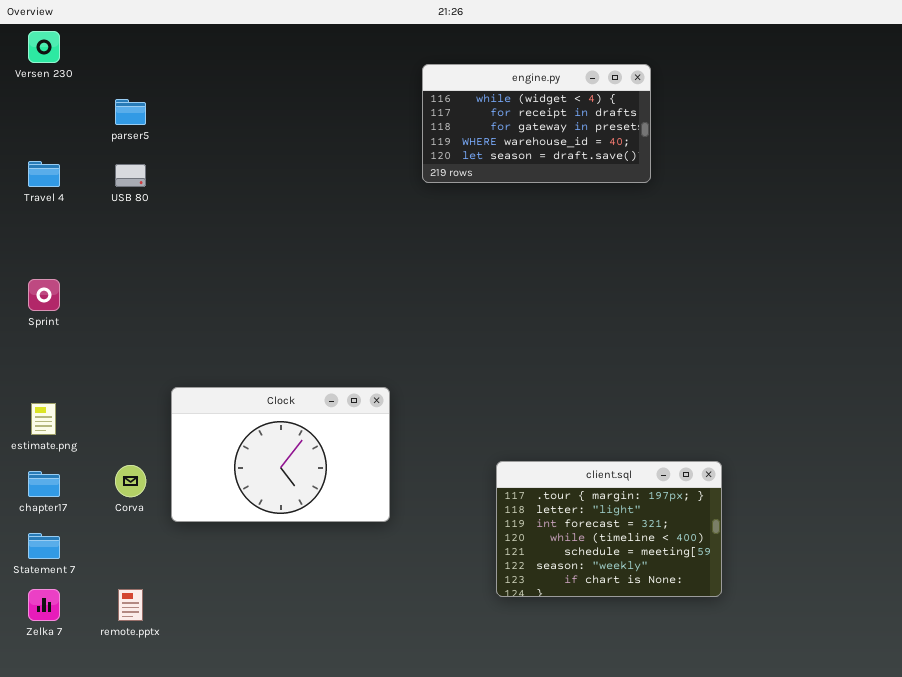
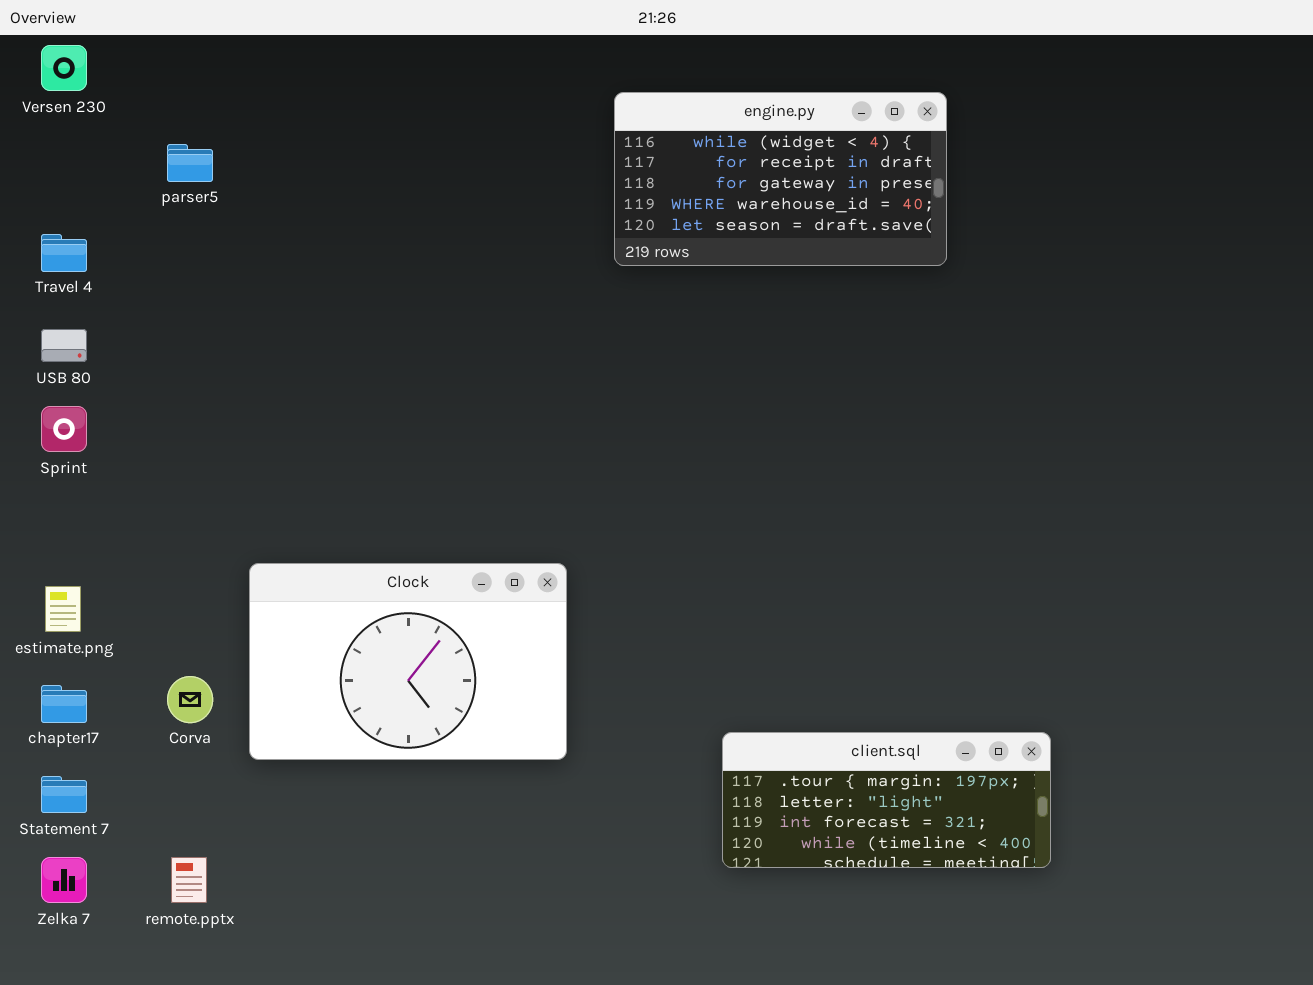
USB 80: [115,164,146,187] -> [41,329,87,362], moved
client.sql: [496,461,722,597] -> [722,732,1051,868], resized

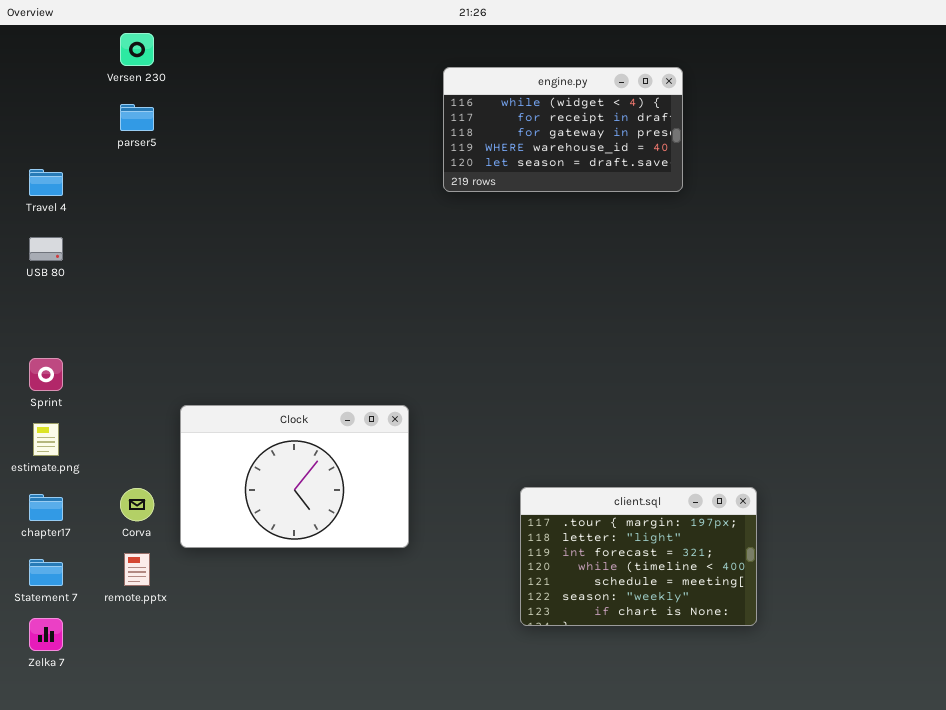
Versen 230: [41,45,87,91] -> [120,33,154,66], moved
Sprint: [41,406,87,452] -> [29,358,63,391], moved
client.sql: [722,732,1051,868] -> [520,487,757,626], resized
remote.pptx: [171,857,207,903] -> [124,553,150,586], moved

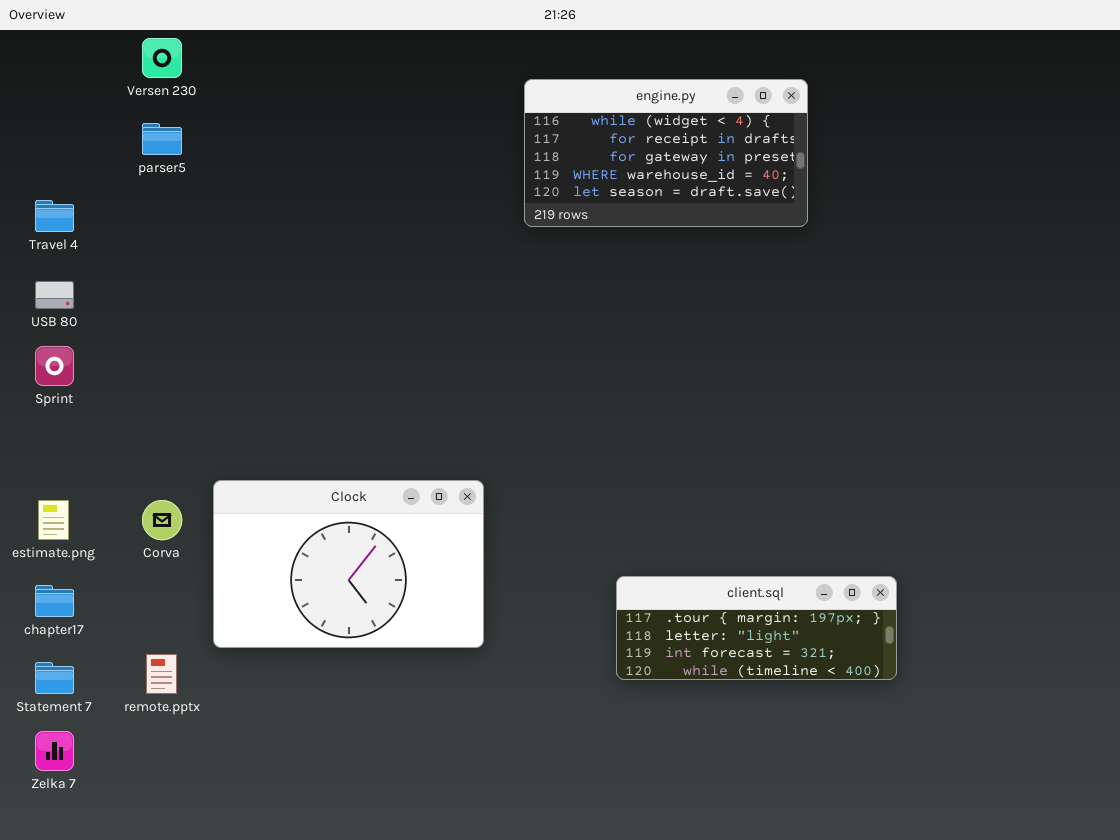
Sprint: [29,358,63,391] -> [35,346,74,386], moved
client.sql: [520,487,757,626] -> [616,576,897,680], resized
Corva: [120,488,154,521] -> [142,500,182,540], moved

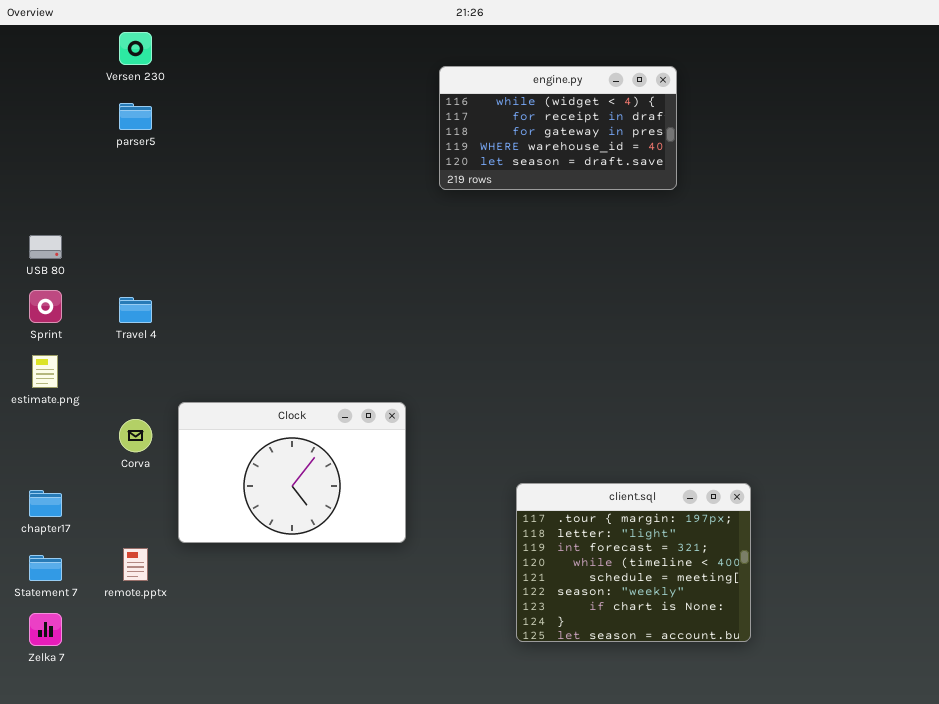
Travel 4: [35,200,74,232] -> [119,297,152,323], moved
estimate.png: [38,500,69,540] -> [32,355,58,388], moved
client.sql: [616,576,897,680] -> [516,483,751,642], resized

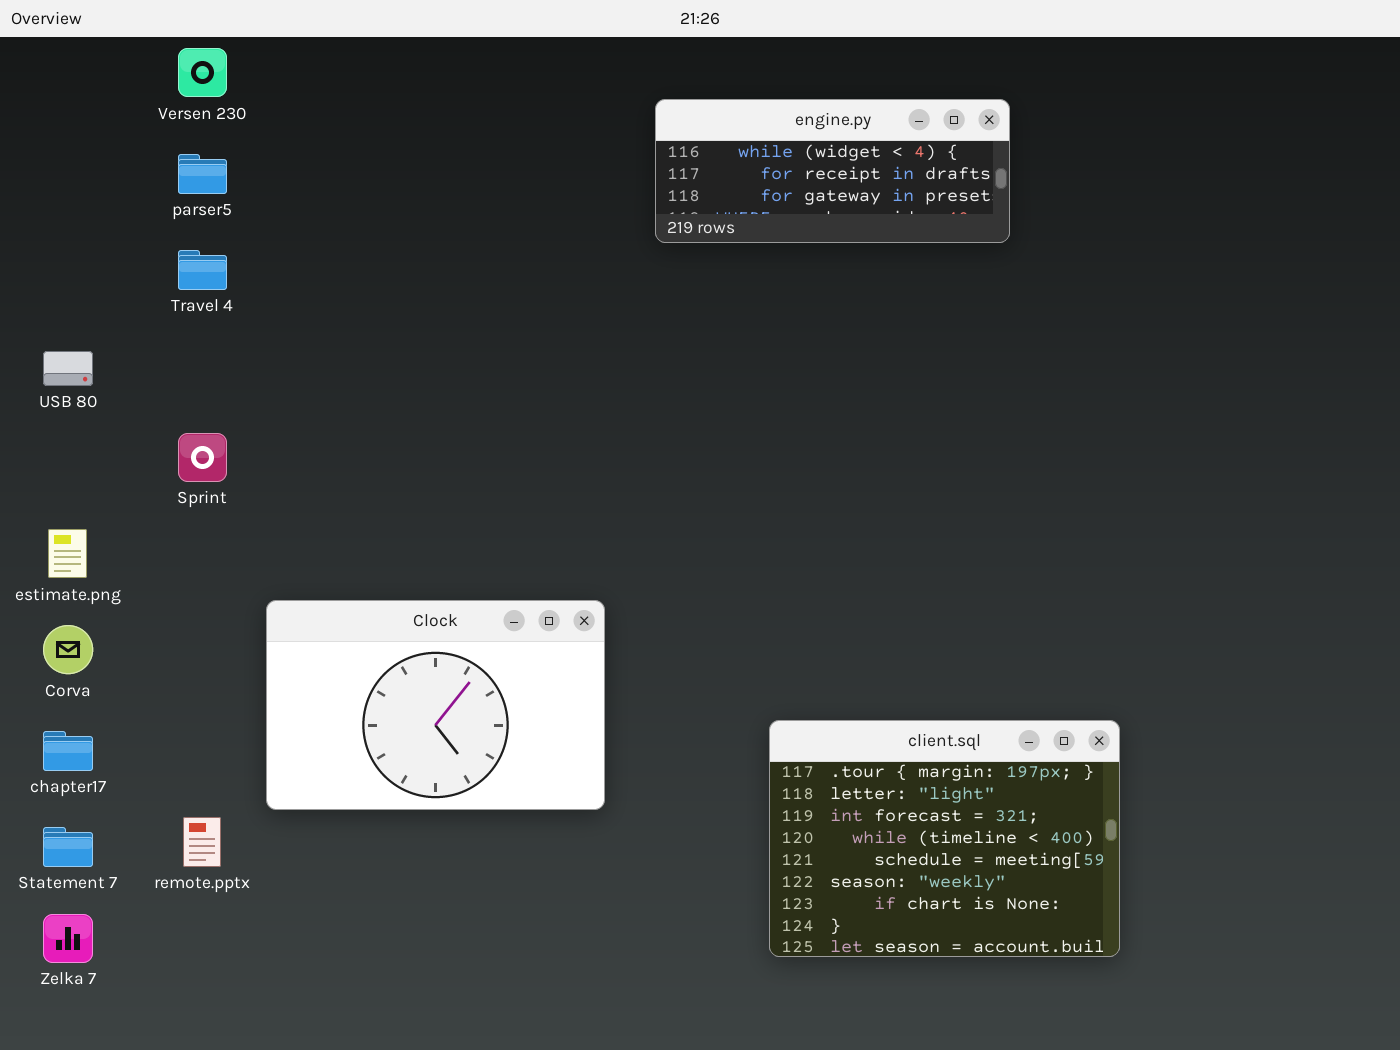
engine.py: [439,66,677,190] -> [655,99,1010,243], resized
Sprint: [29,290,62,323] -> [178,433,227,482], moved
Travel 4: [119,297,152,323] -> [178,250,227,290], moved
Corva: [119,419,152,452] -> [43,625,93,674], moved

